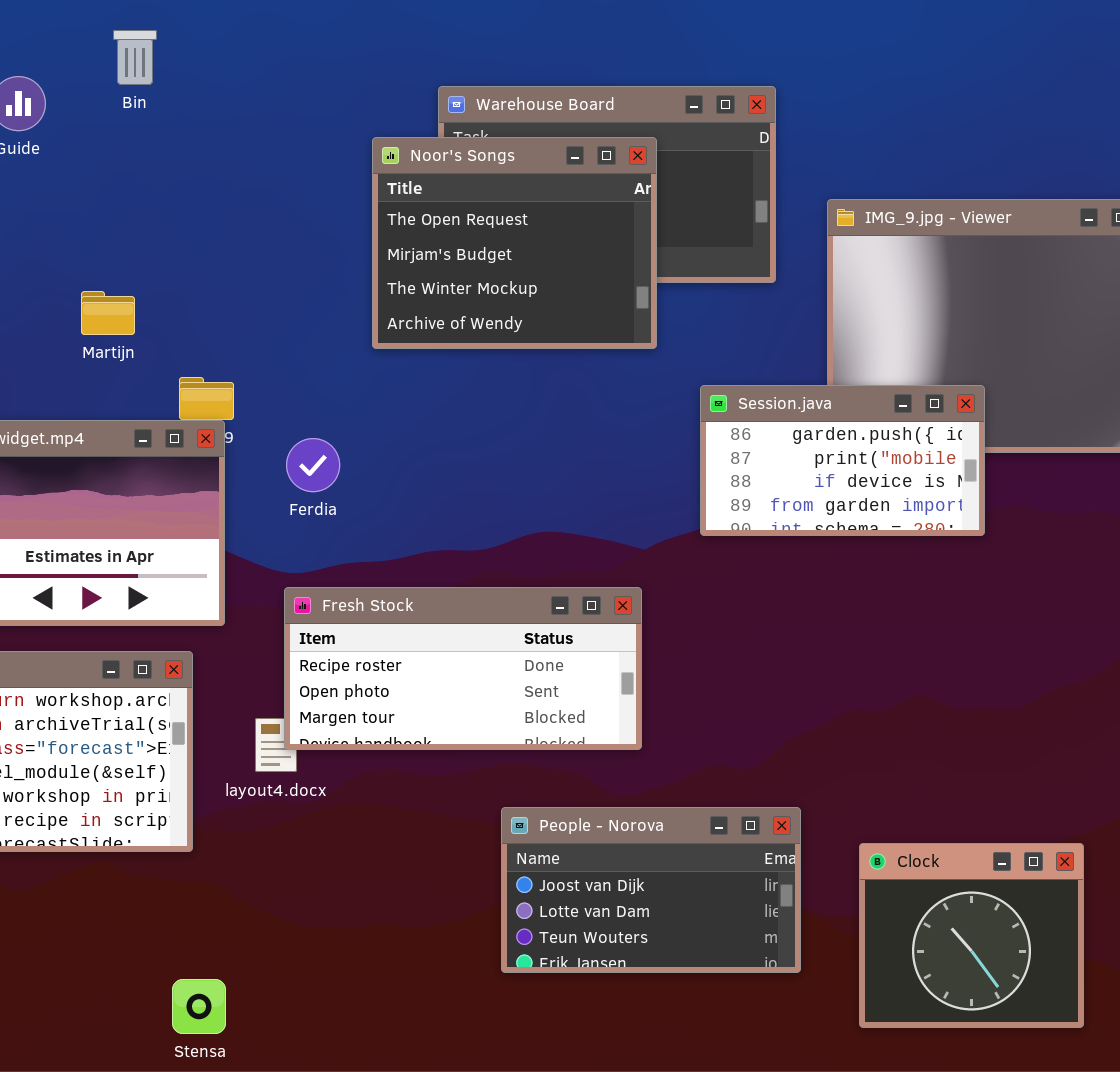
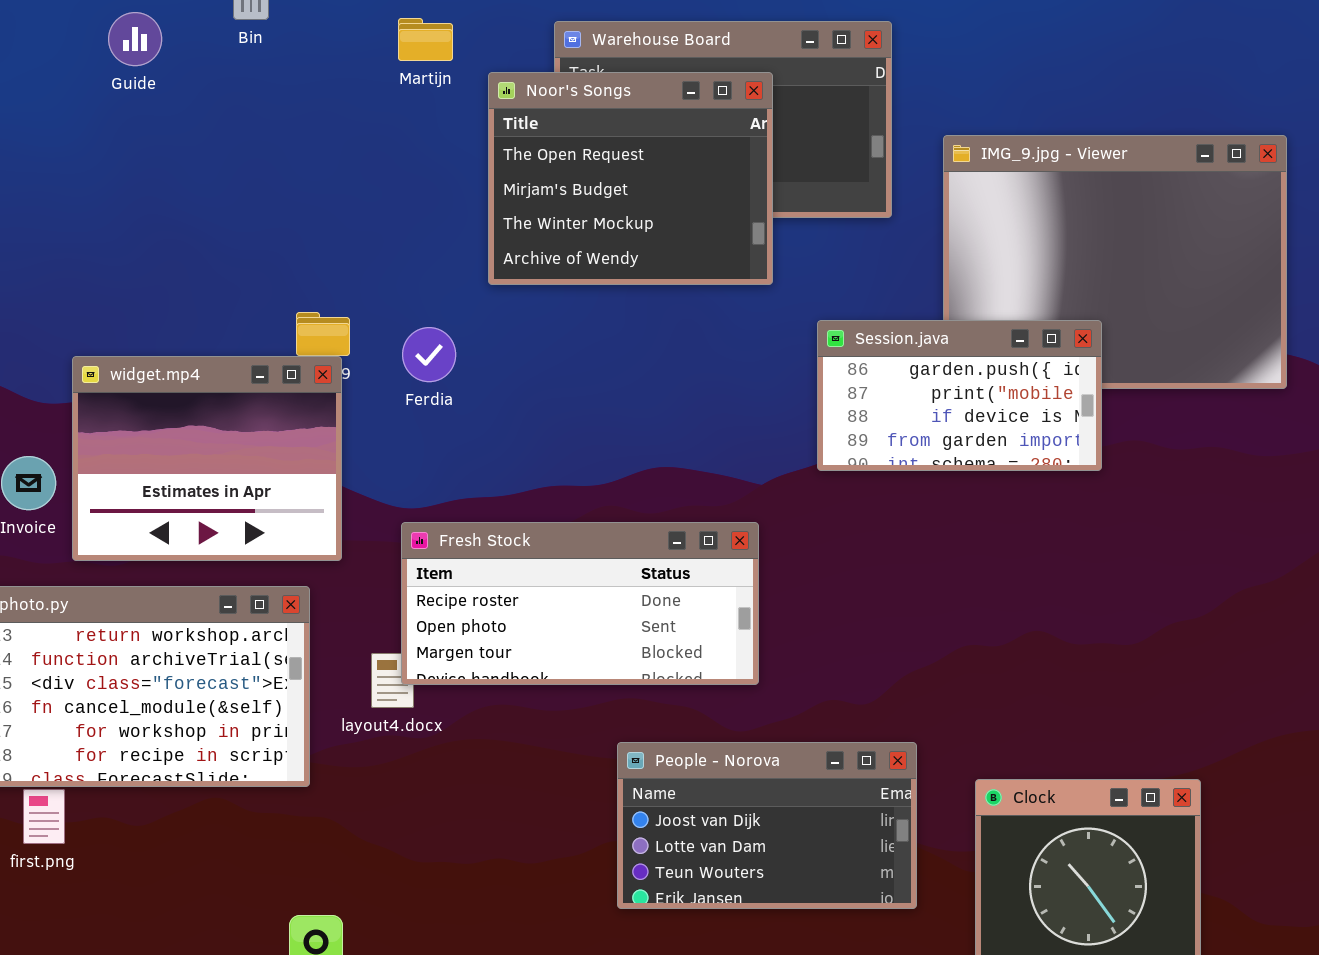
Martijn: [81,291,135,335] -> [398,18,453,61], moved
Ferdia: [286,438,340,492] -> [402,327,456,382], moved

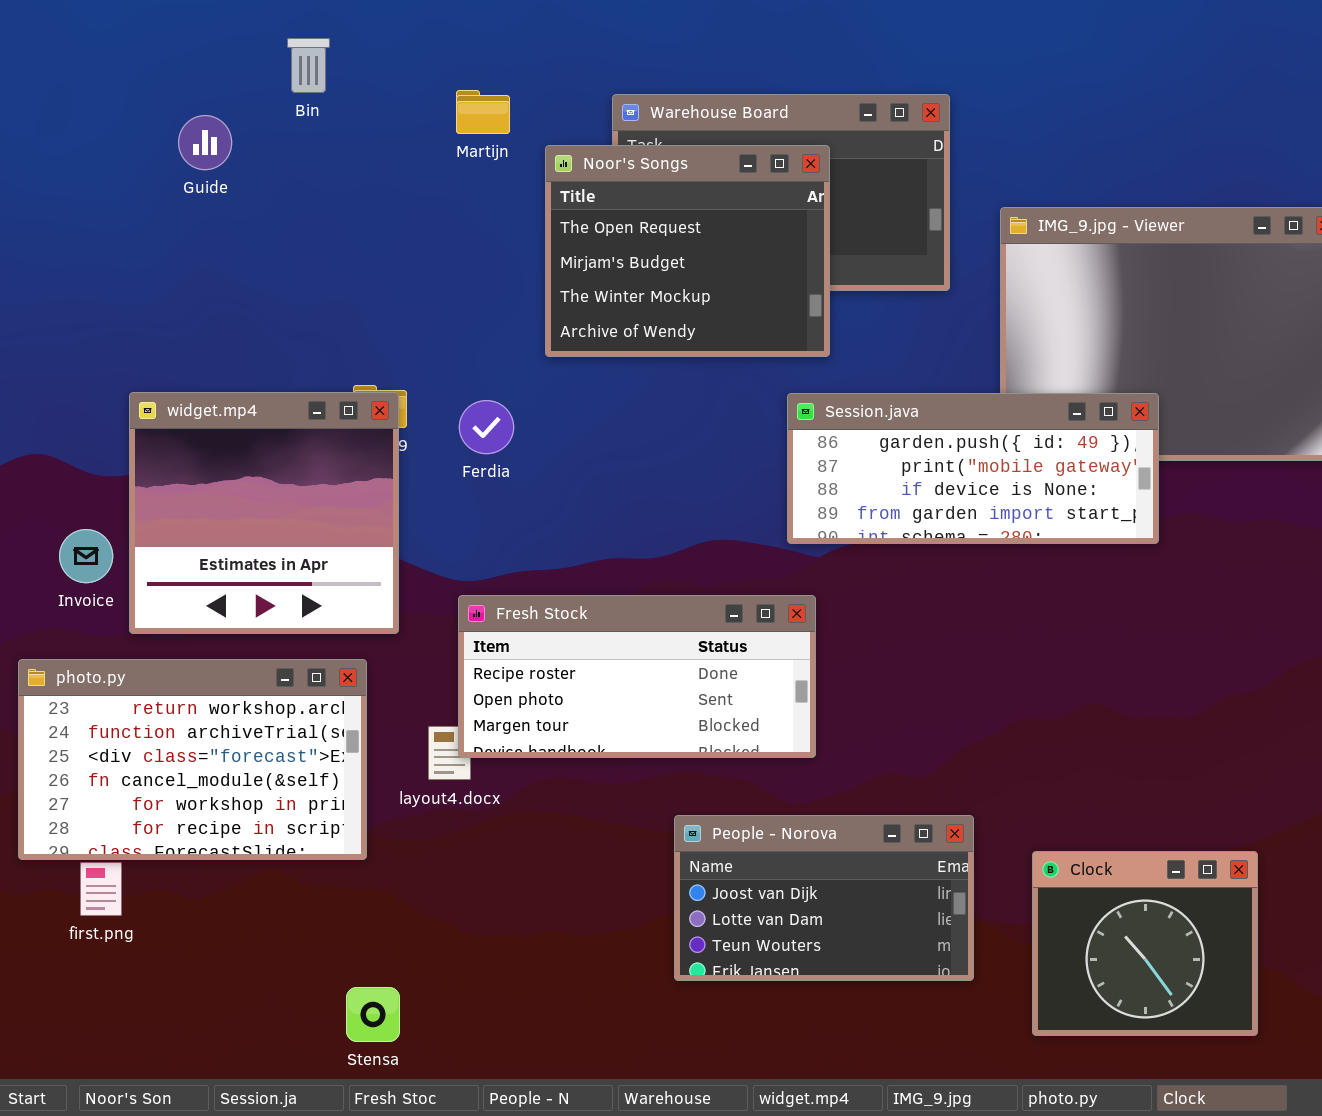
Guide: [108,12,162,66] -> [178,115,232,170], moved
Session.java: [817,320,1102,471] -> [787,393,1159,544], resized
widget.mp4: [72,356,342,561] -> [129,392,399,634], resized

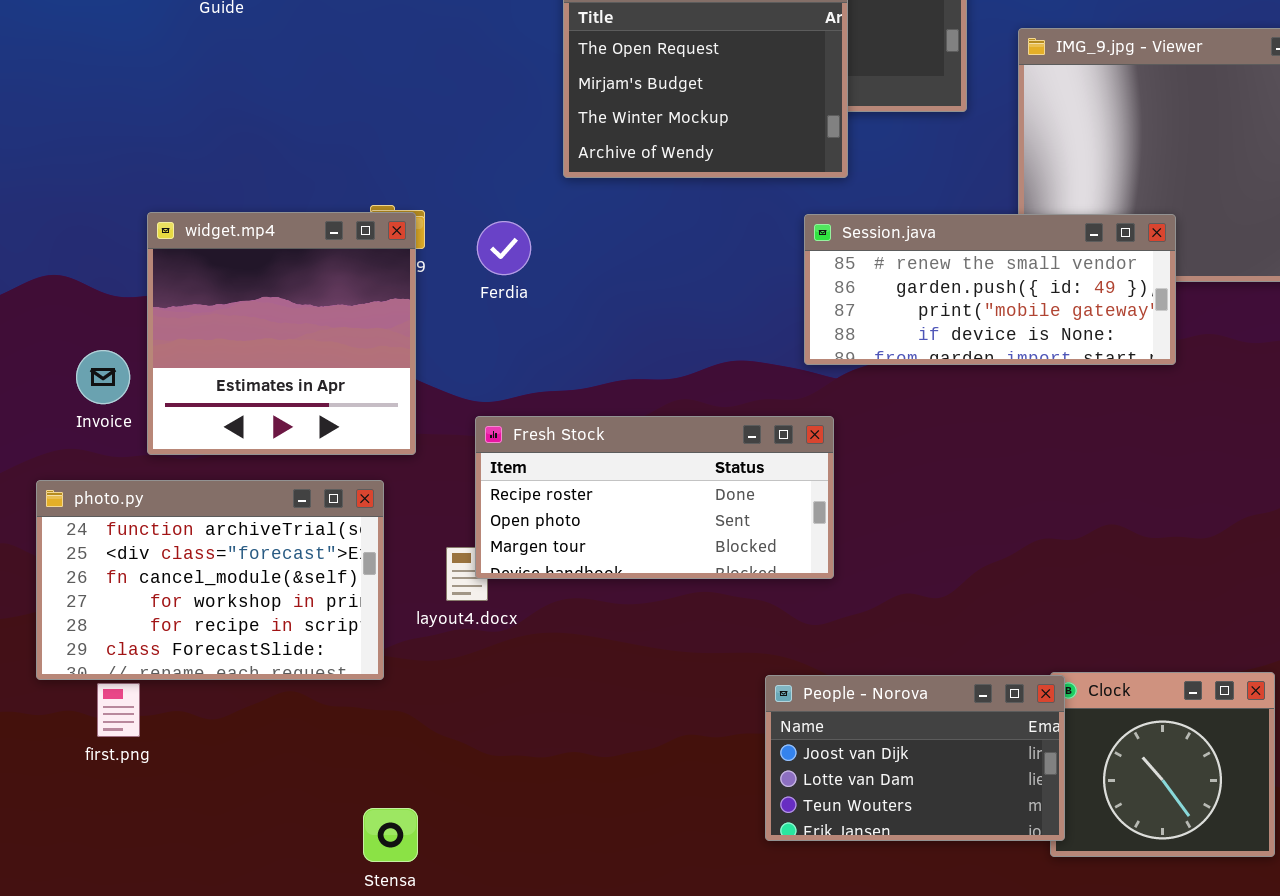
Session.java: [787,393,1159,544] -> [804,214,1176,365], scrolled up 1 row
photo.py: [18,659,367,860] -> [36,480,384,680], scrolled down 1 row
People - Norova: [674,815,974,981] -> [765,675,1065,841], moved

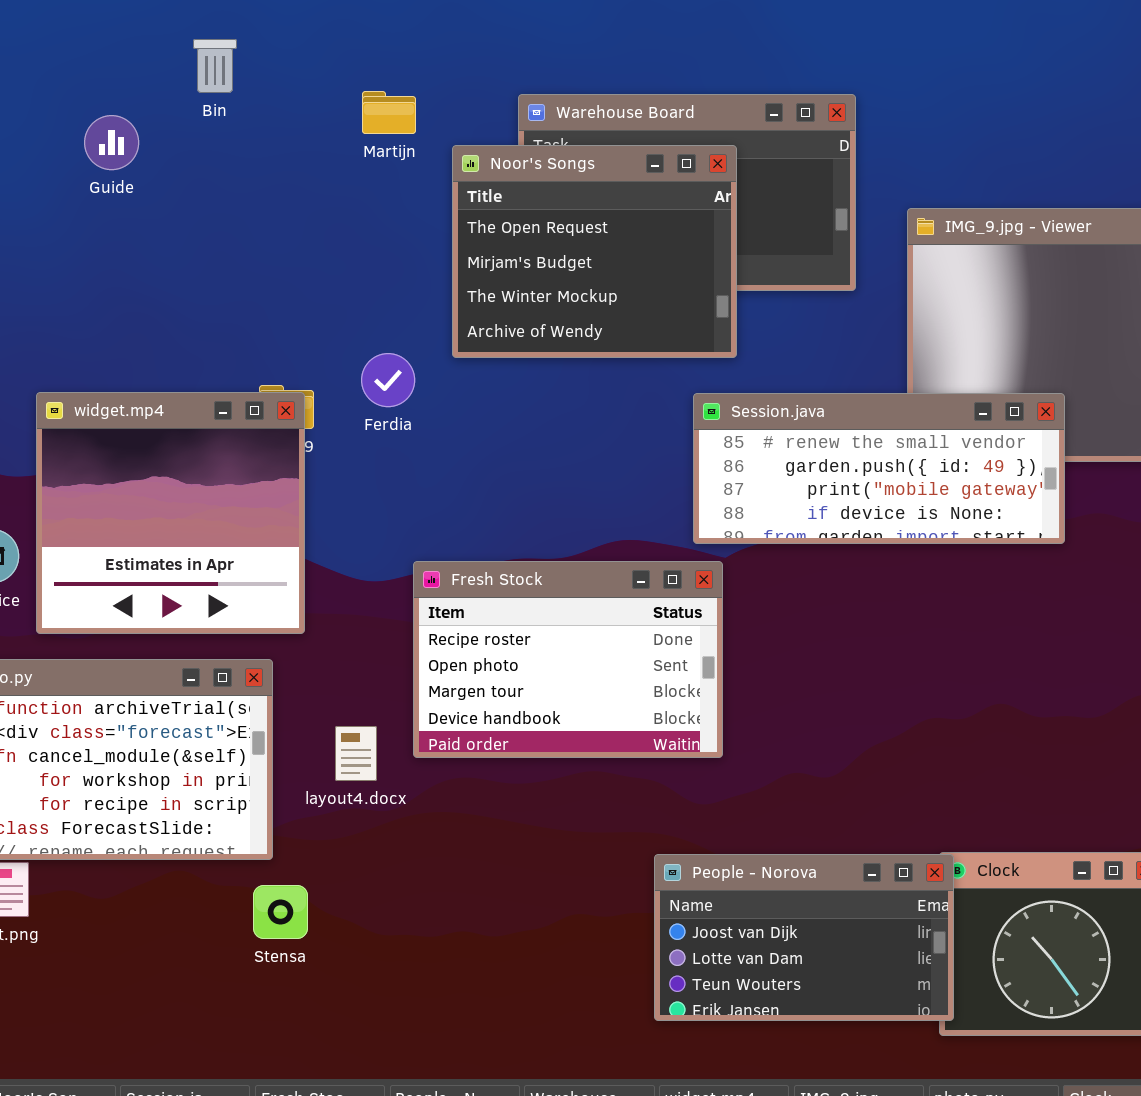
Ferdia: [477,221,531,275] -> [361,353,415,407], moved
Fresh Stock: [475,416,834,579] -> [413,561,723,758], resized
Stensa: [363,808,418,862] -> [253,885,308,939], moved

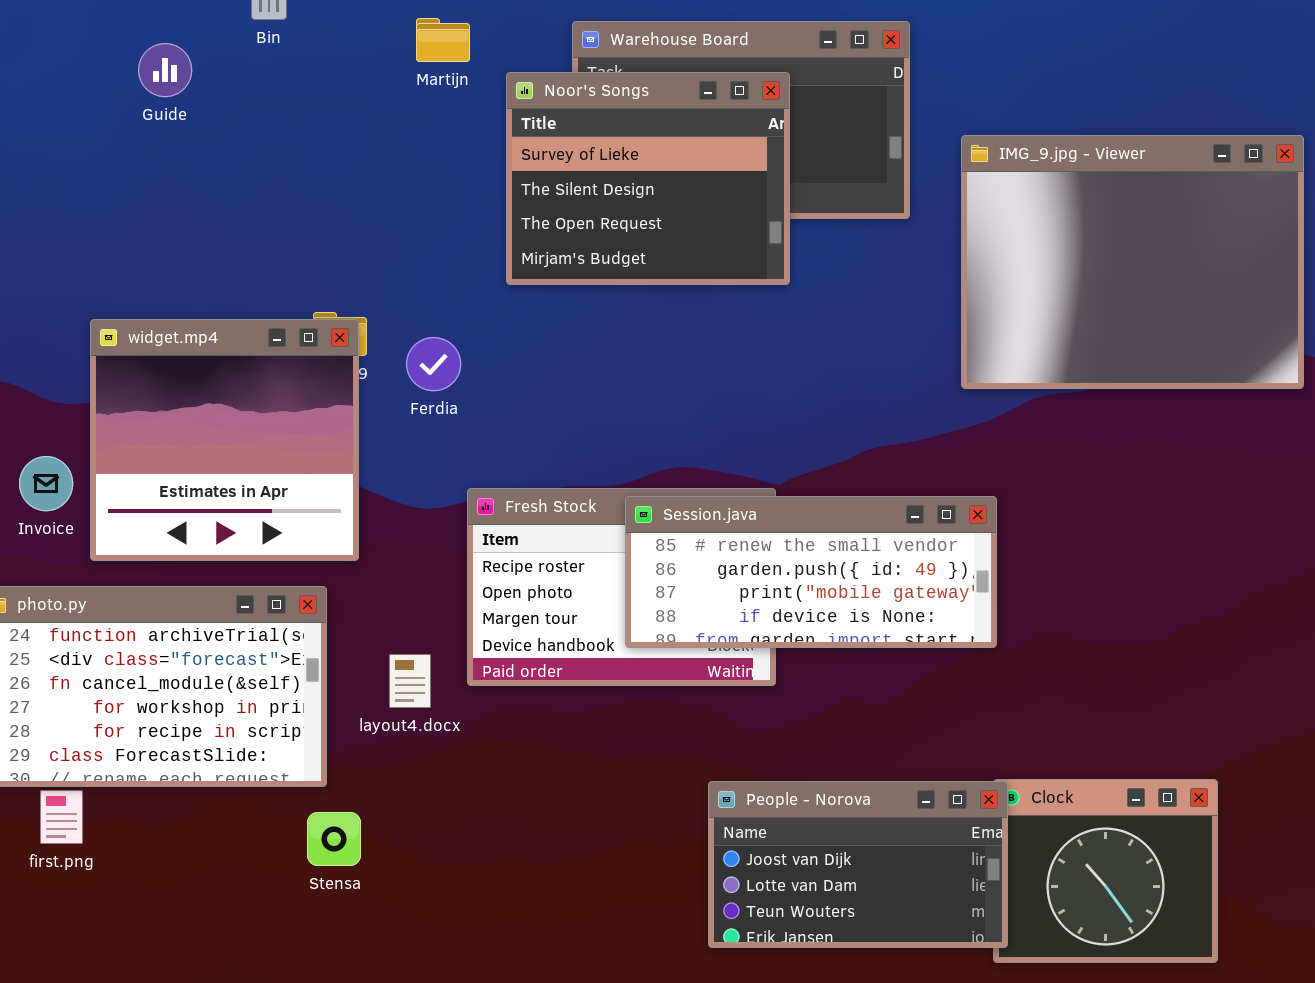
Noor's Songs: [452,145,737,358] -> [506,72,790,285], scrolled up 2 rows
Ferdia: [361,353,415,407] -> [406,337,461,391], moved
Session.java: [693,393,1065,544] -> [625,496,997,648], moved

